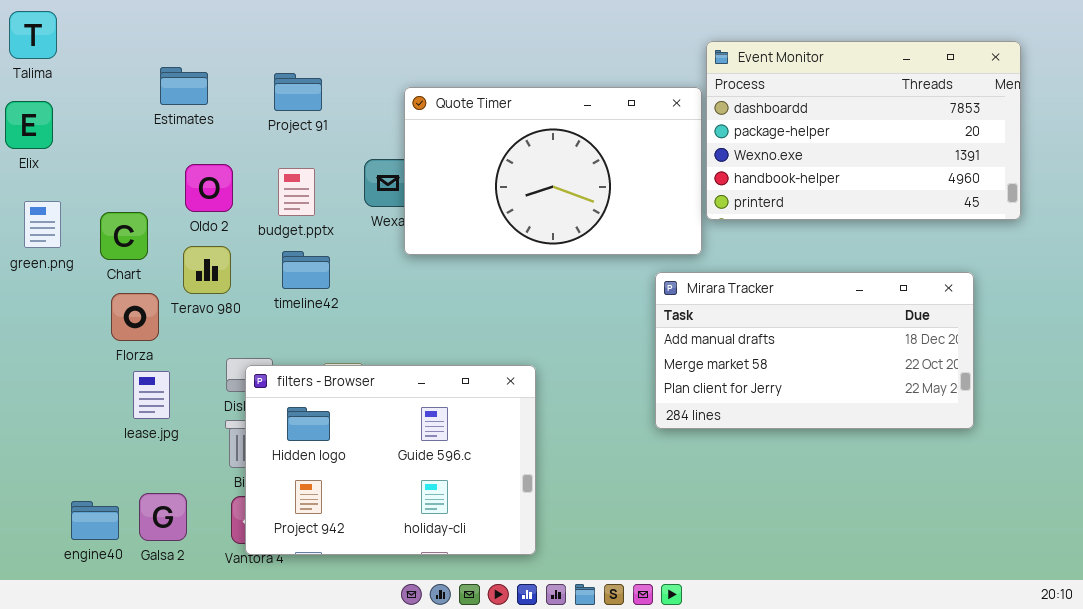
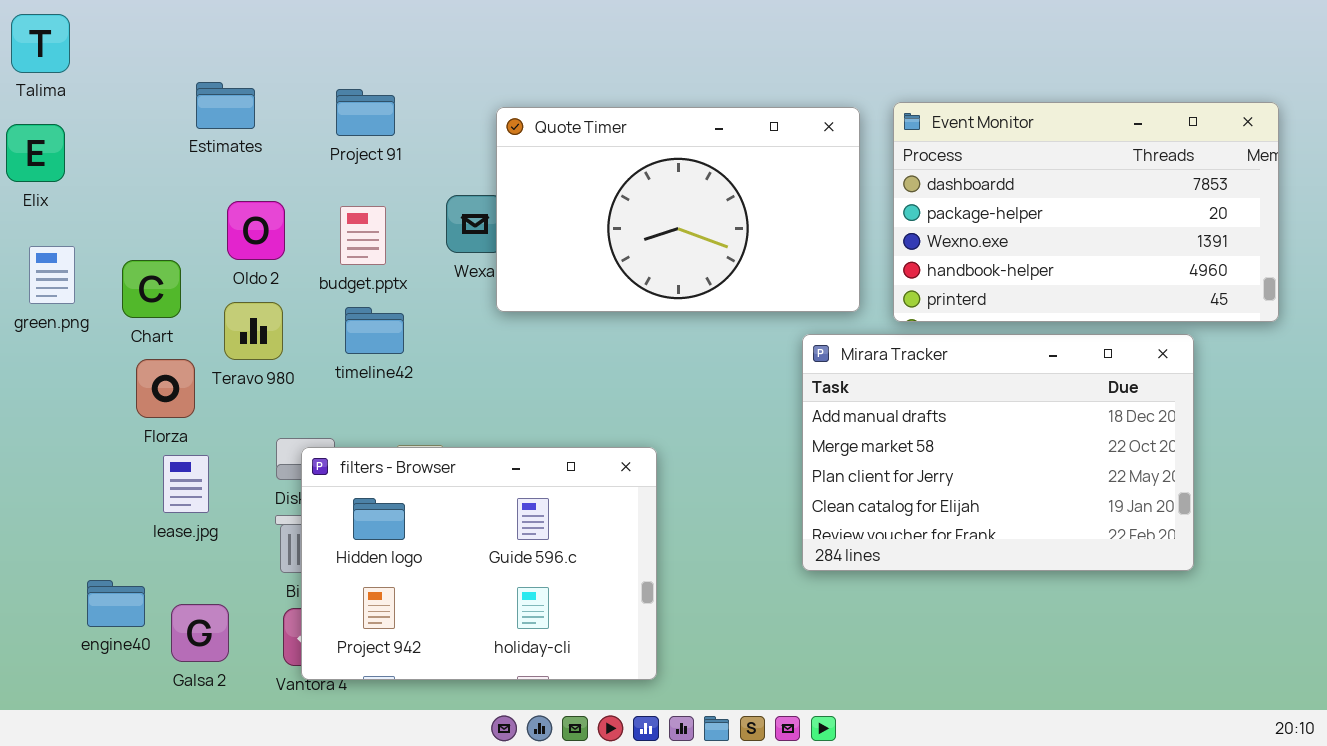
Event Monitor: [706,41,1021,220] -> [893,102,1279,322], moved
Mirara Tracker: [655,272,974,429] -> [802,334,1194,571], resized
engine40: [71,501,119,540] -> [87,580,145,627], moved

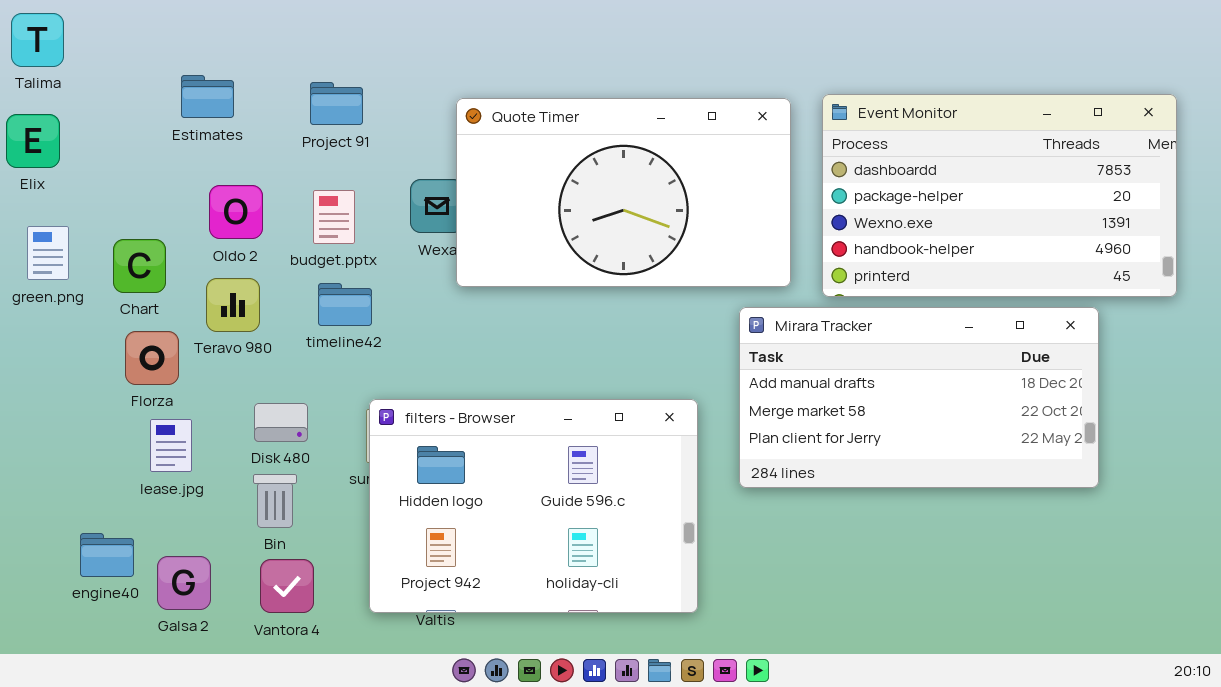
Mirara Tracker: [802,334,1194,571] -> [739,307,1099,488], resized
filters - Browser: [301,447,657,680] -> [369,399,698,613], moved

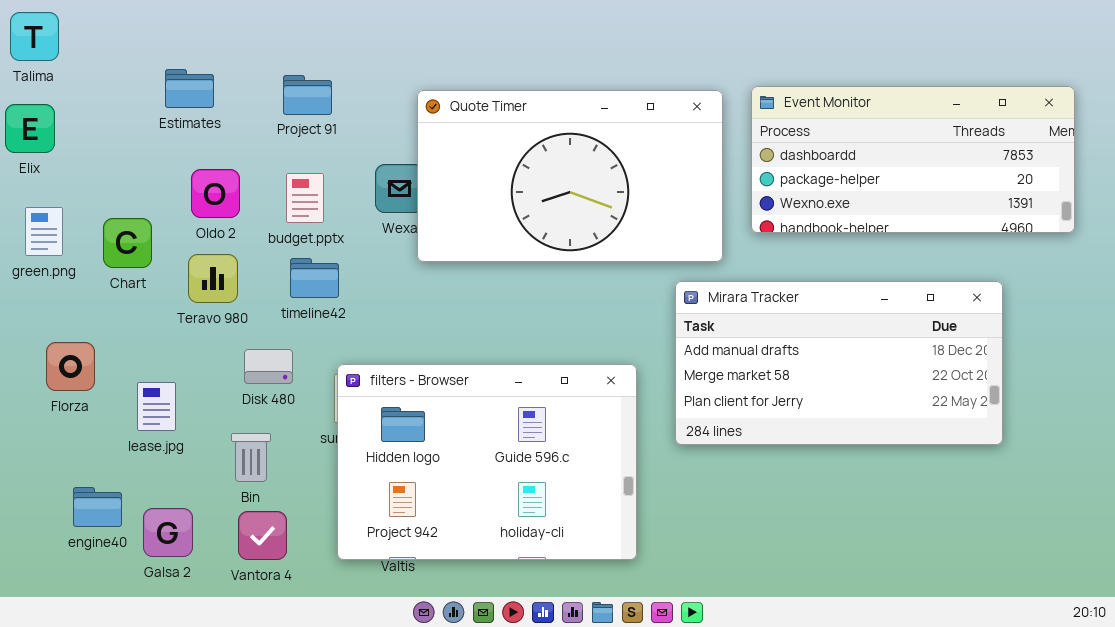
Event Monitor: [822,94,1177,297] -> [751,86,1075,233], resized
Florza: [125,331,179,385] -> [46,342,95,391], moved
Disk 480: [254,403,308,442] -> [244,349,293,384], moved

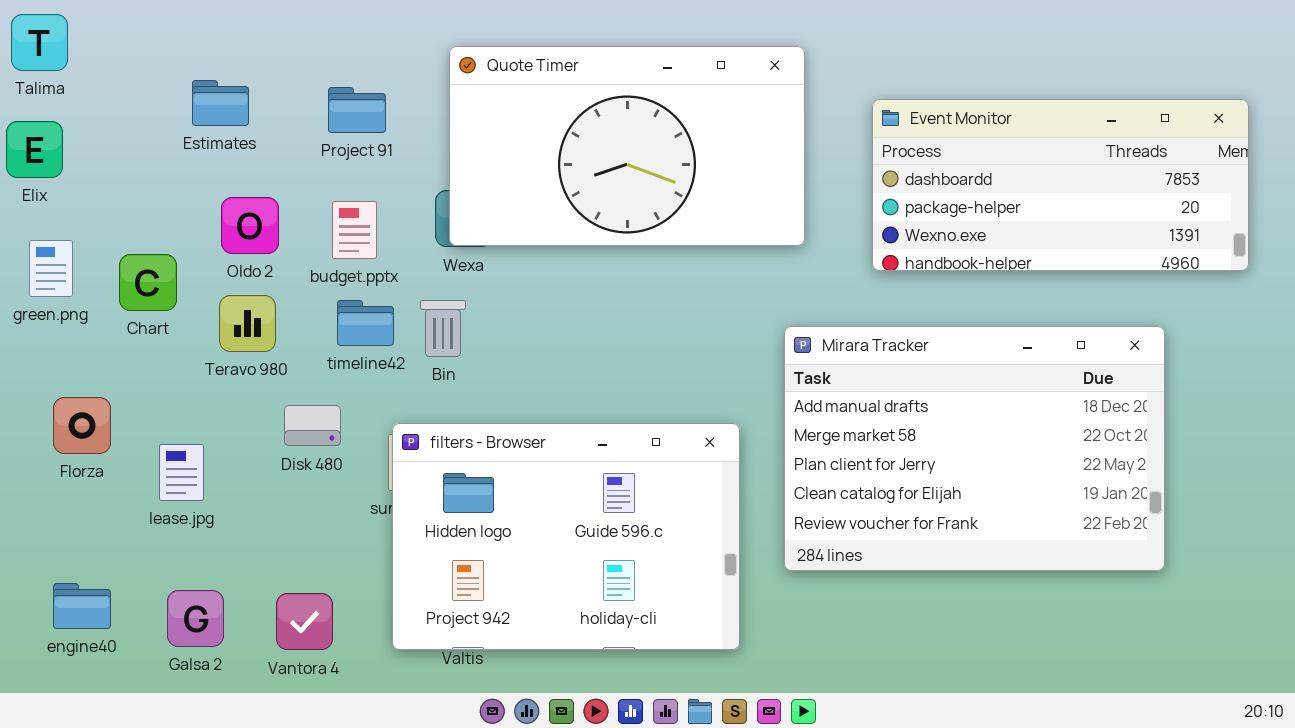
Quote Timer: [417,90,723,262] -> [449,46,805,246], moved
Mirara Tracker: [675,281,1003,445] -> [784,326,1165,571], resized
Bin: [231,433,271,482] -> [420,300,466,357], moved
engine40: [73,487,122,527] -> [53,583,111,629], moved

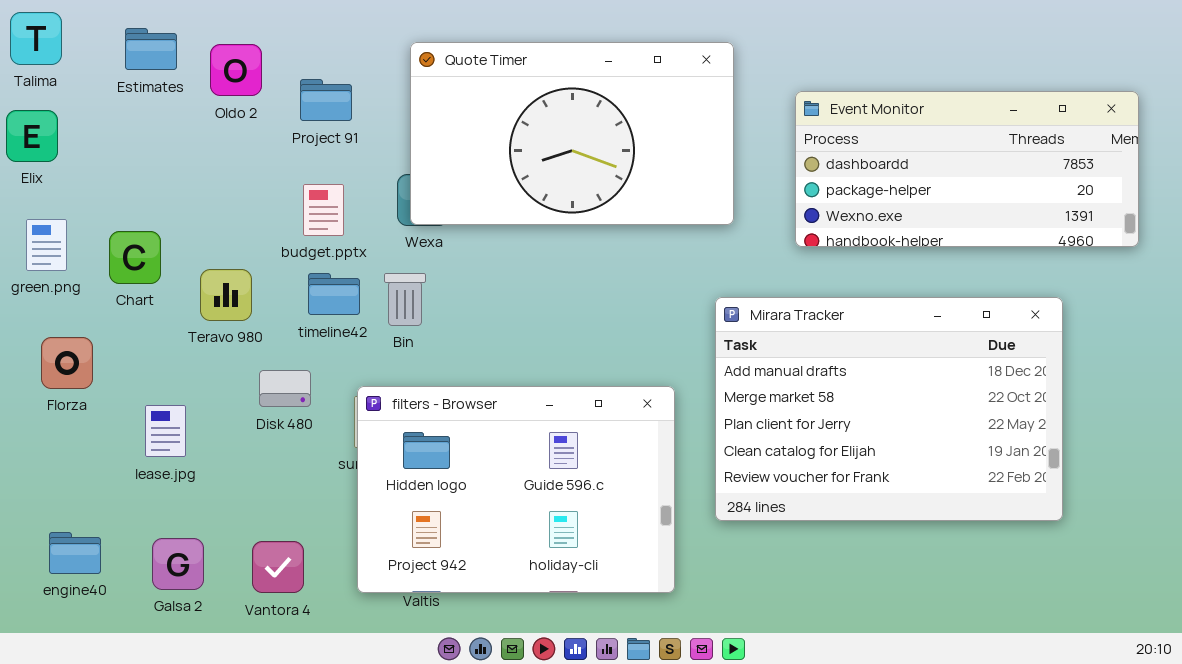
Estimates: [192,80,249,126] -> [125,28,177,70], moved
Oldo 2: [221,197,279,254] -> [210,44,262,96], moved
Florza: [53,397,111,454] -> [41,337,93,389], moved

